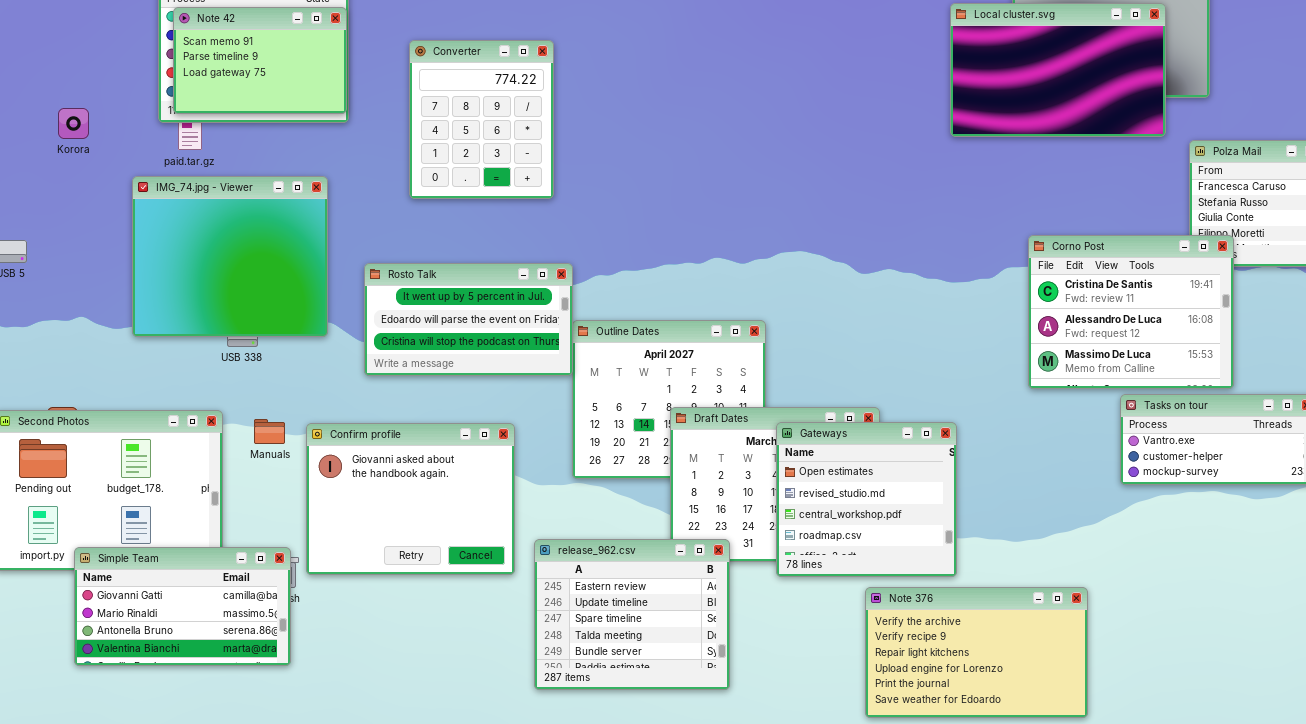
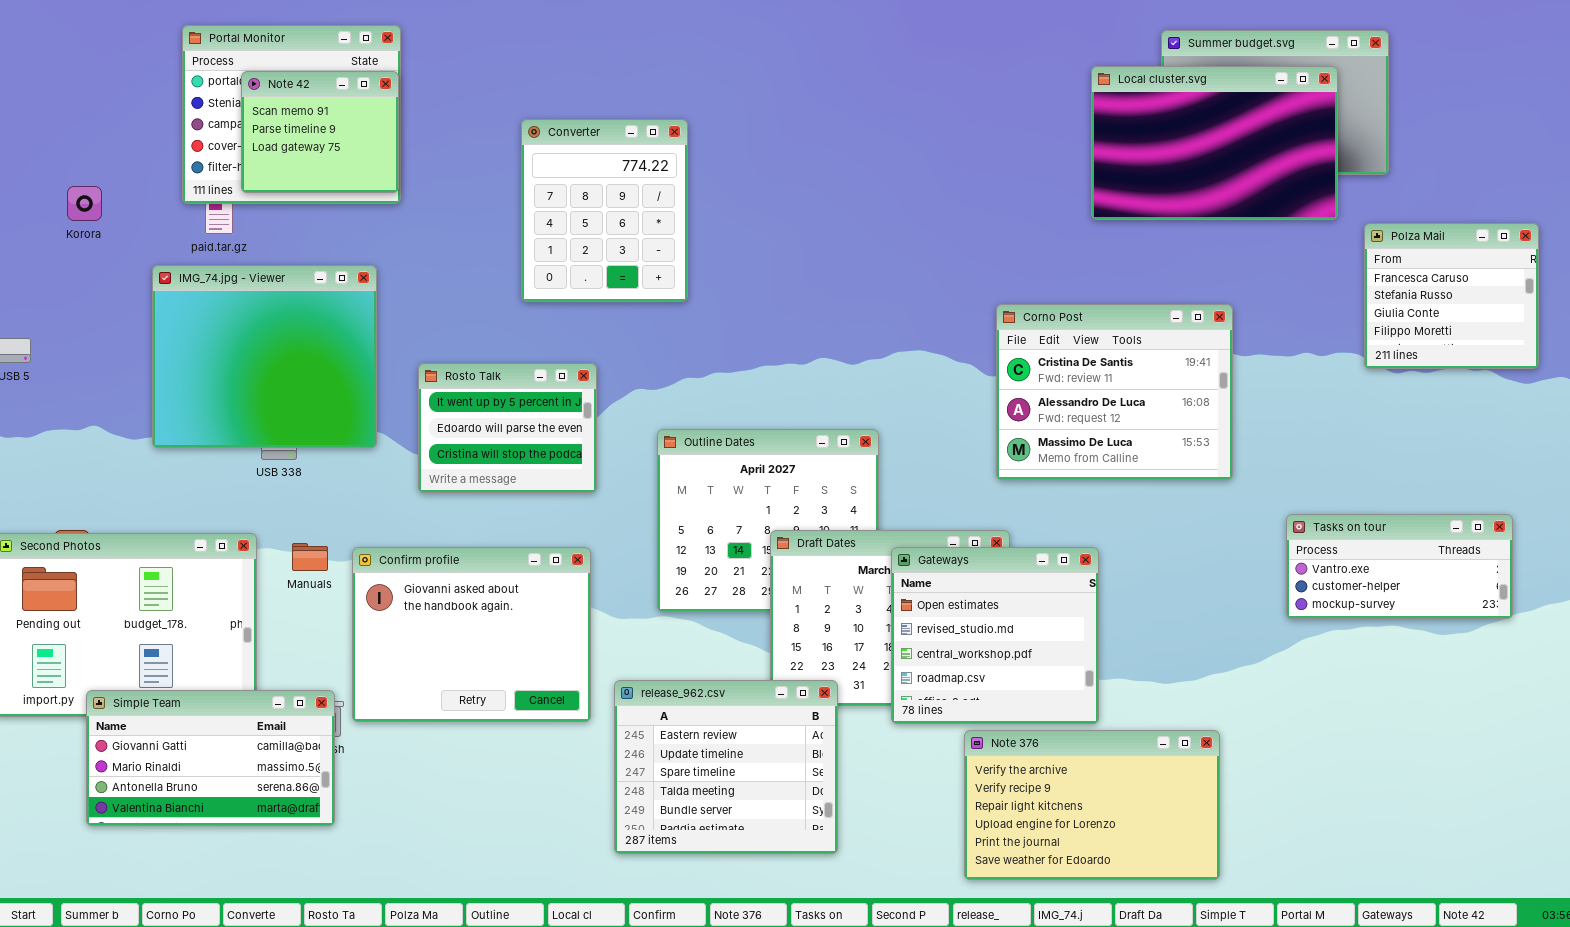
Note 42: [173,7,347,114] -> [241,71,399,193], resized
Converter: [409,40,554,199] -> [521,119,688,302], moved
Corno Post: [1028,235,1234,389] -> [996,304,1233,480], moved
Rosto Talk: [364,263,573,376] -> [418,363,597,493], resized
Note 376: [865,587,1088,718] -> [964,730,1220,880], moved

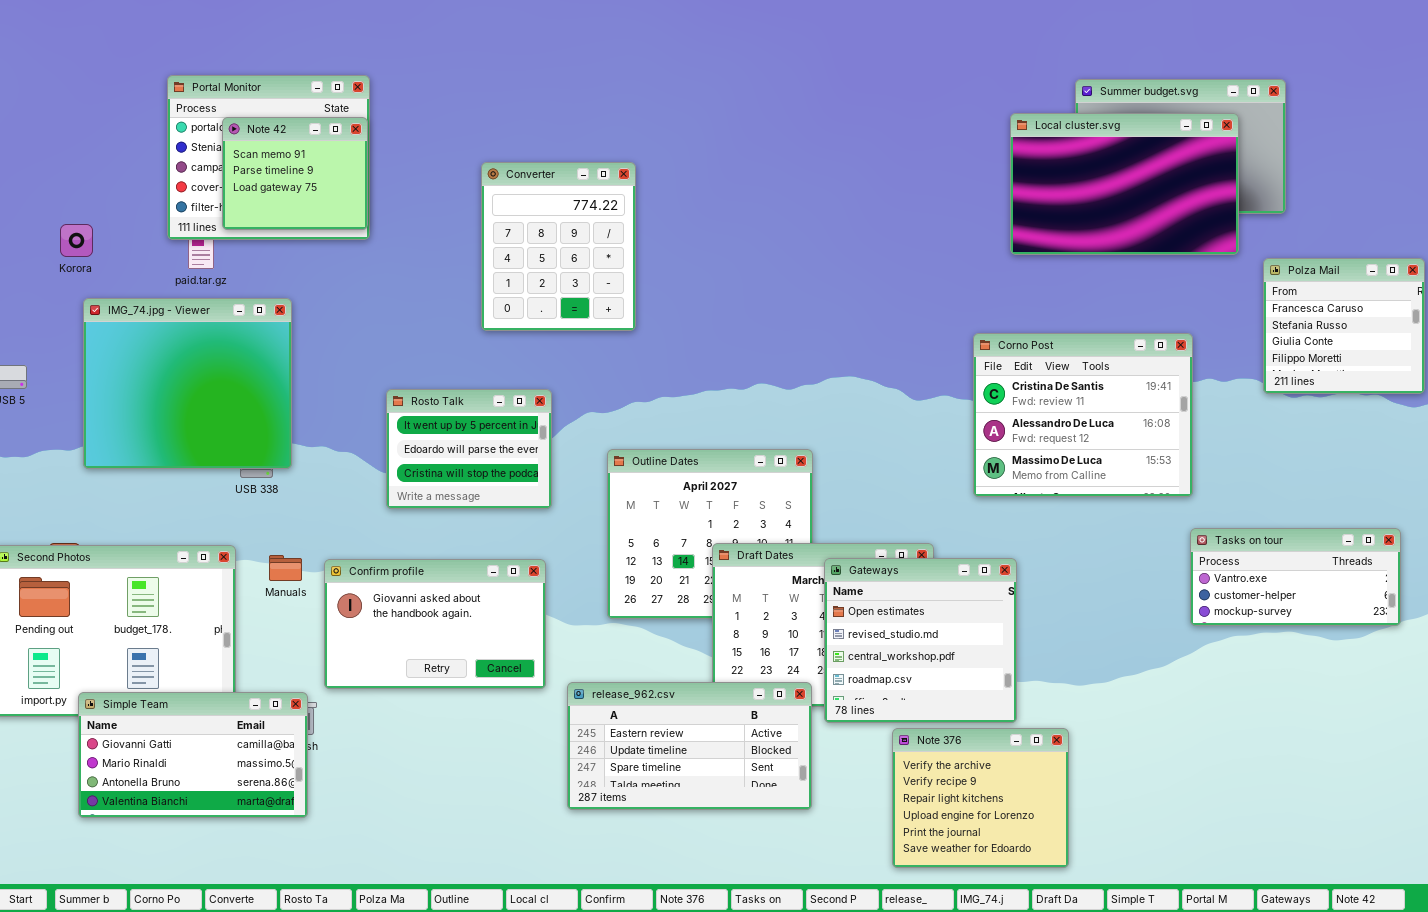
IMG_74.jpg - Viewer: [152,265,377,448] -> [83,298,292,469], moved
Corno Post: [996,304,1233,480] -> [973,333,1193,497], moved
Confirm profile: [352,547,591,722] -> [324,559,546,689], resized
release_962.csv: [614,680,838,854] -> [567,682,812,810], resized
Note 376: [964,730,1220,880] -> [892,728,1069,868], resized

